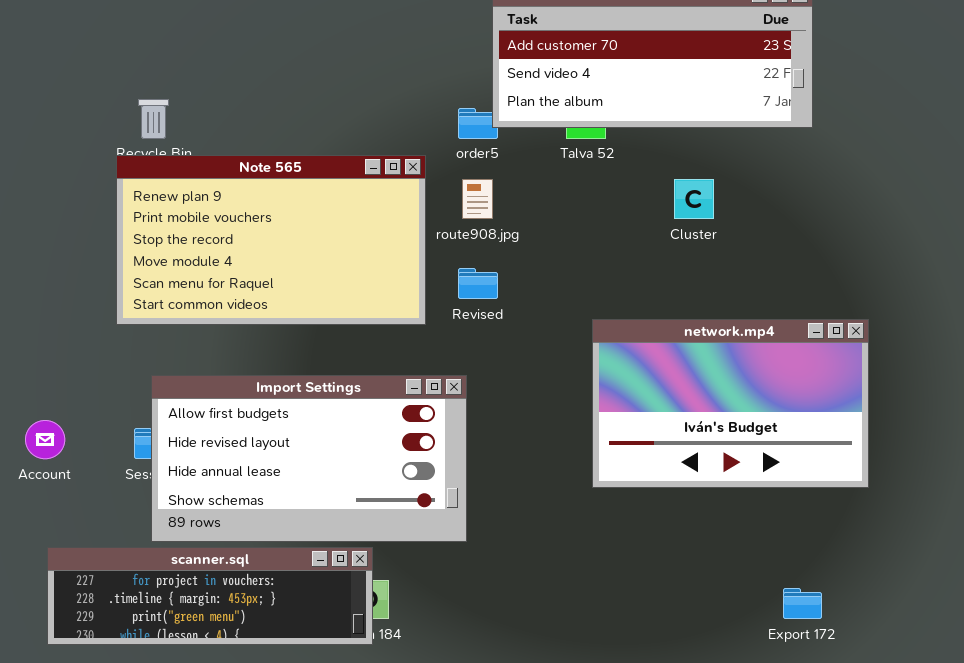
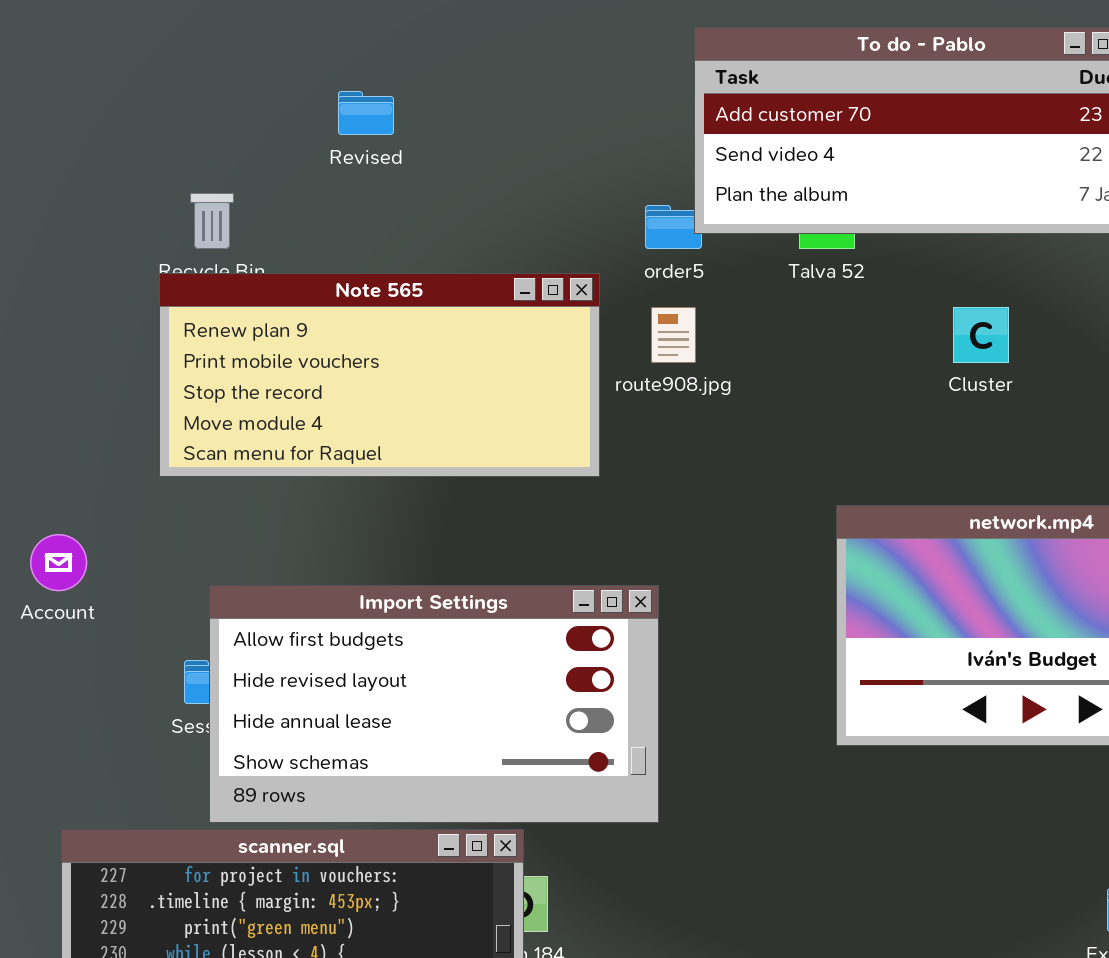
Note 565: [116,155,426,325] -> [159,273,600,477], resized
Revised: [458,268,498,299] -> [338,91,394,135], moved
Account: [25,420,65,459] -> [30,534,87,591], moved

